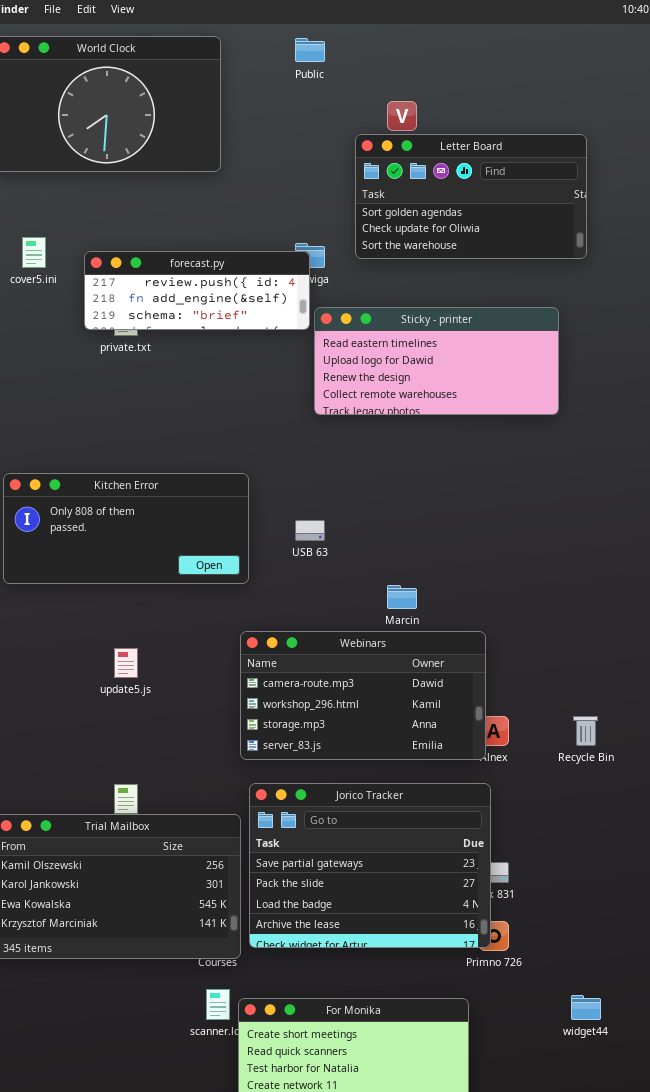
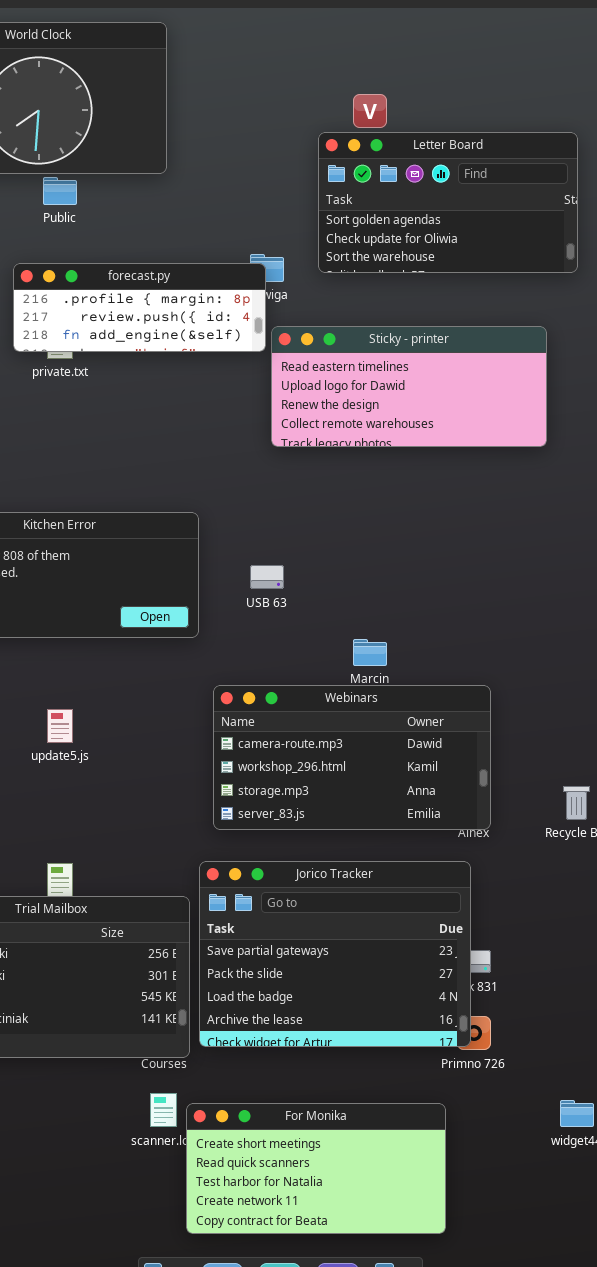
Public: [295,38,325,62] -> [43,177,77,205], moved
forecast.py: [84,251,310,330] -> [13,263,266,352], scrolled up 1 row
Webinars: [240,631,486,760] -> [213,685,491,830], moved

